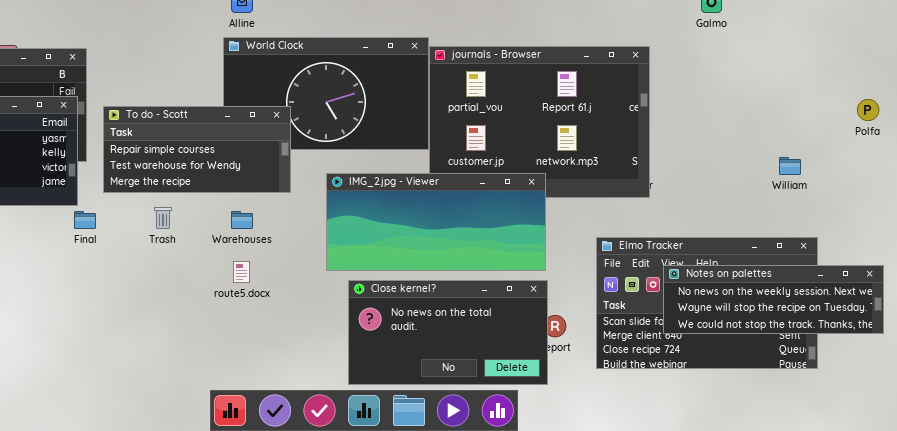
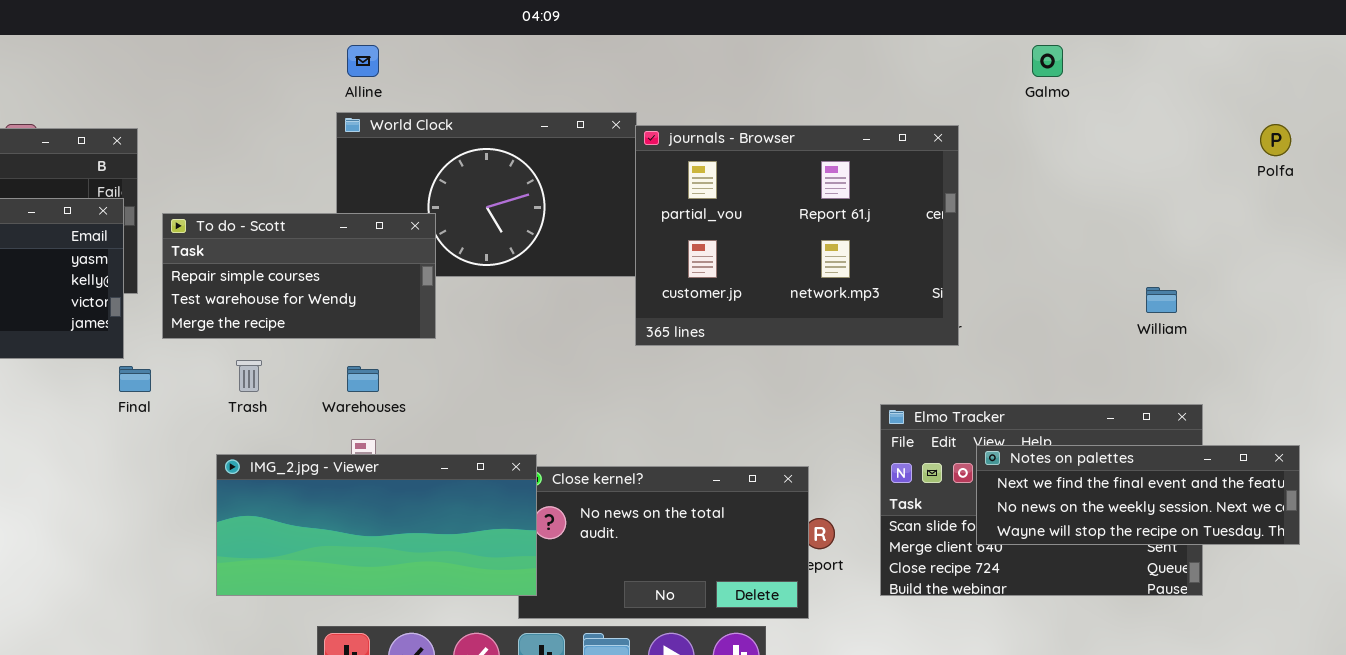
Polfa: [857,99,879,121] -> [1260,124,1291,156], moved
IMG_2.jpg - Viewer: [326,173,546,271] -> [216,454,537,596], moved
Notes on palettes: [663,265,884,334] -> [976,445,1300,545], scrolled up 1 row

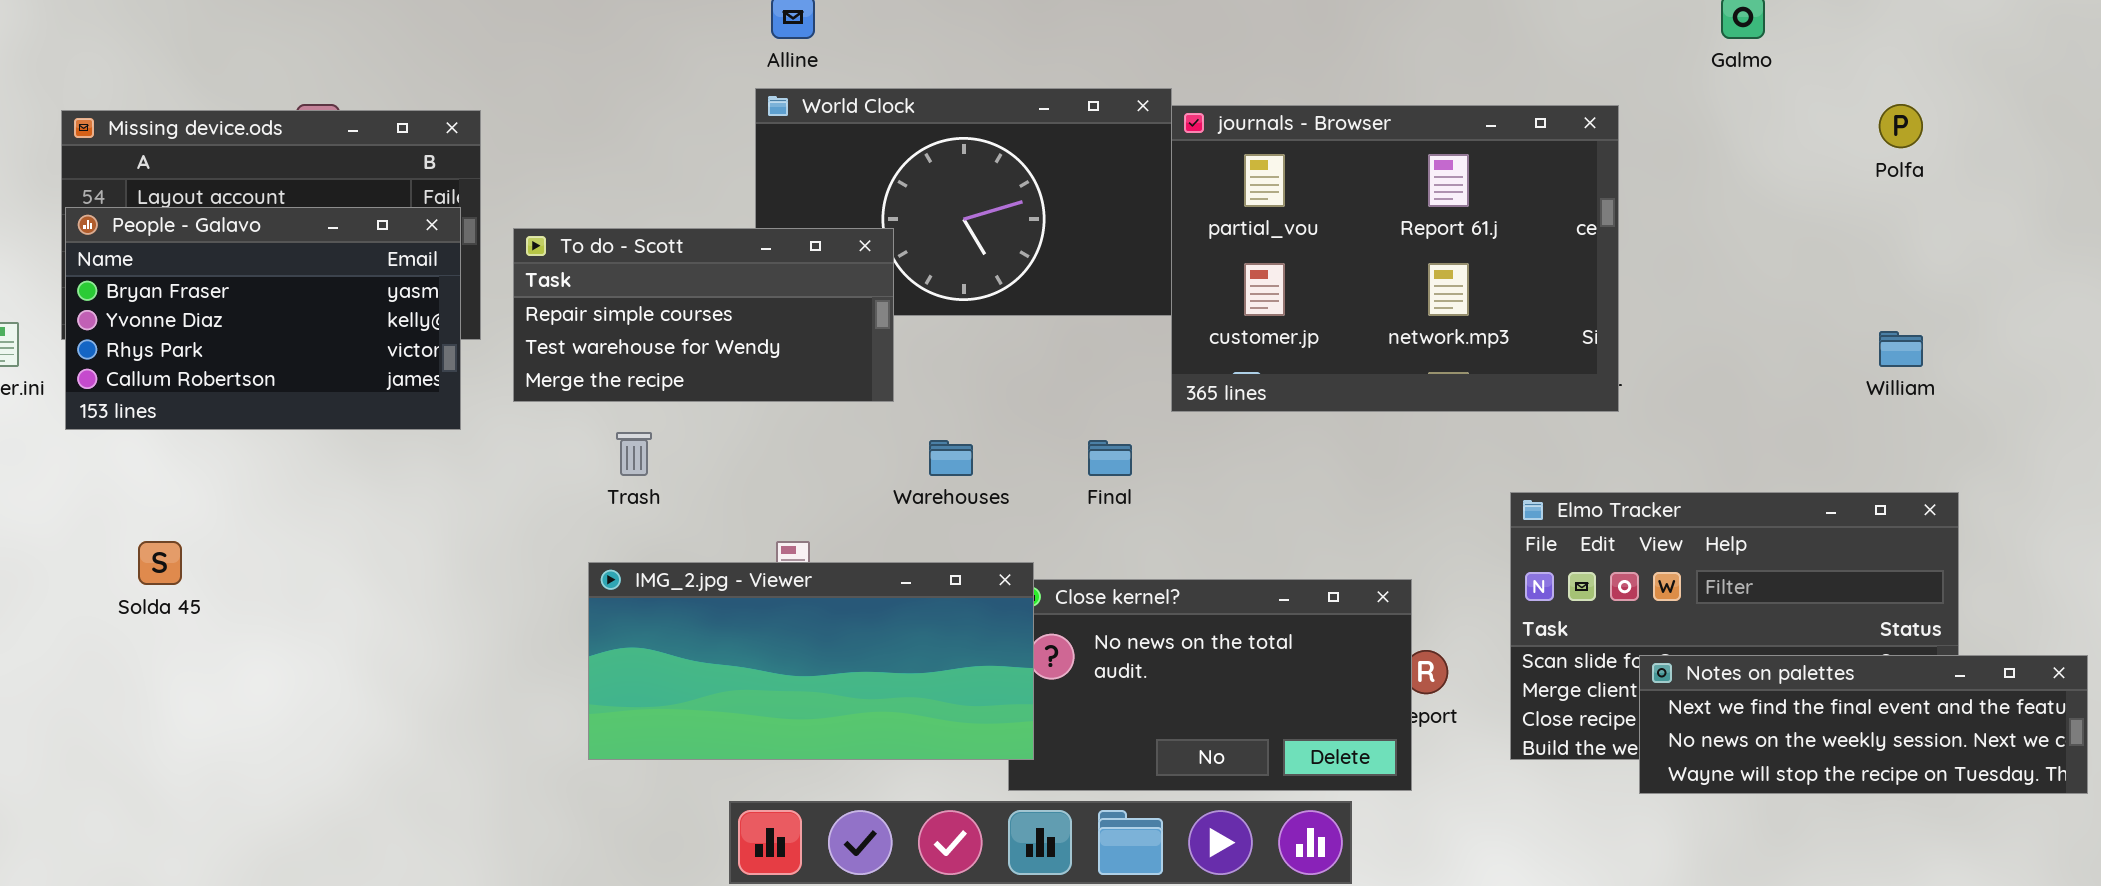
Polfa: [1260,124,1291,156] -> [1879,104,1923,148], moved
Final: [119,366,151,392] -> [1088,440,1132,476], moved
Warehouses: [347,366,379,392] -> [929,440,973,476], moved
Notes on palettes: [976,445,1300,545] -> [1639,655,2088,794], moved

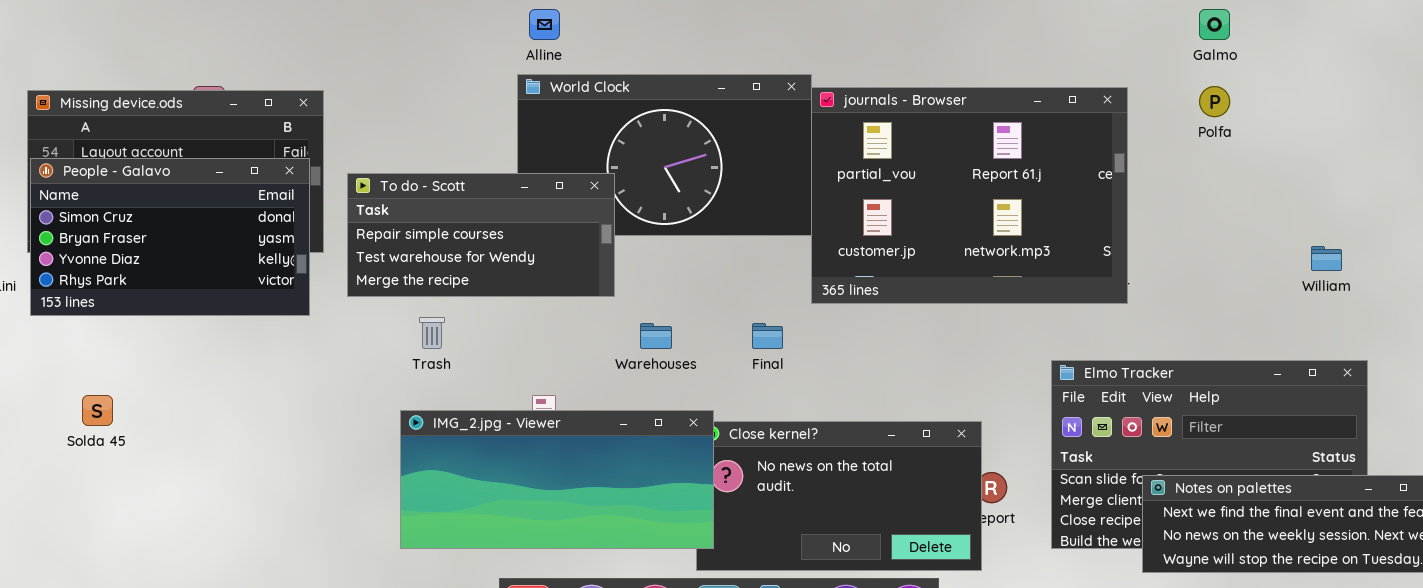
Polfa: [1879,104,1923,148] -> [1199,86,1230,117], moved
People - Galavo: [65,207,461,430] -> [30,158,310,316], scrolled up 1 row

